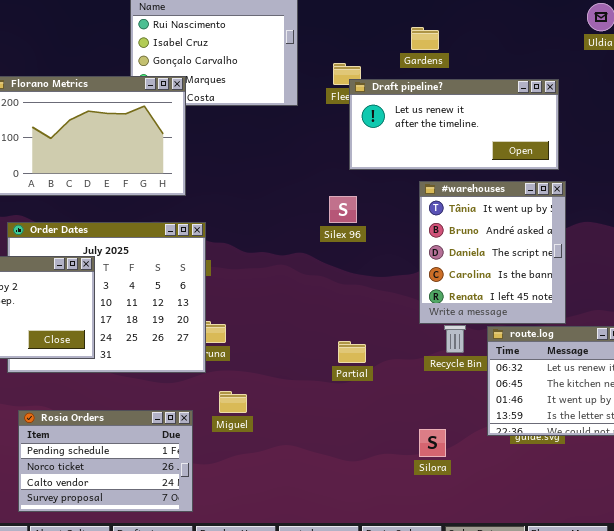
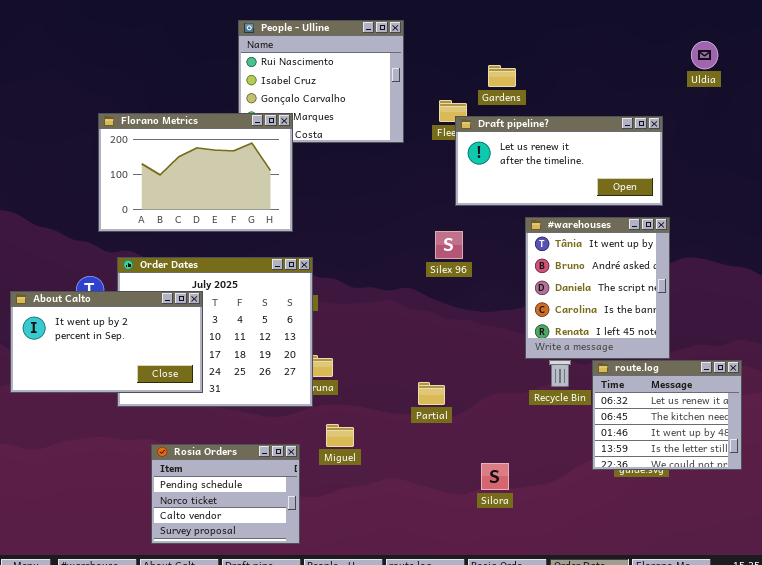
Gardens: [411,27,439,50] -> [488,65,516,87], moved
Partial: [338,341,366,363] -> [418,382,445,405], moved
Rosia Orders: [18,410,193,512] -> [151,444,300,544], resized
Silora: [419,429,446,457] -> [481,463,509,490], moved

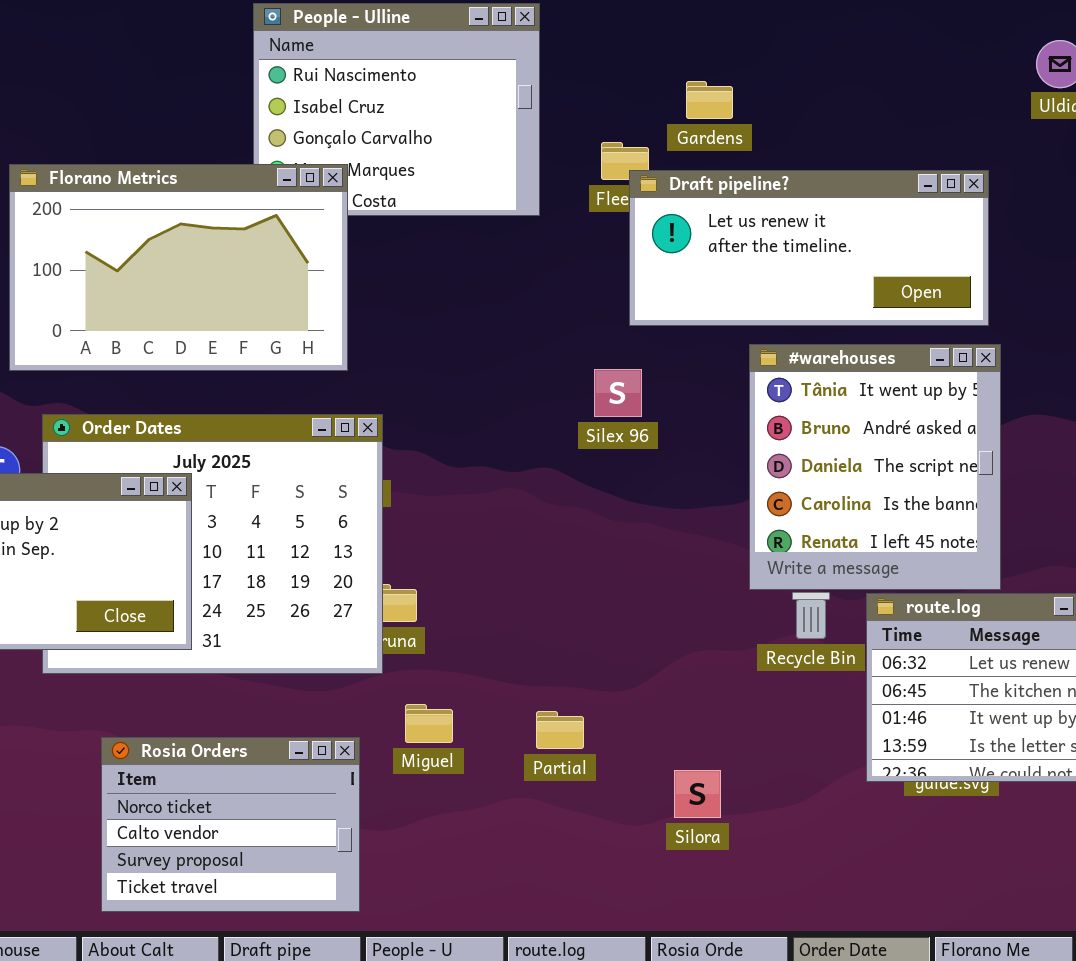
Partial: [418,382,445,405] -> [536,711,584,749], moved
Rosia Orders: [151,444,300,544] -> [101,737,360,912], scrolled down 1 row

